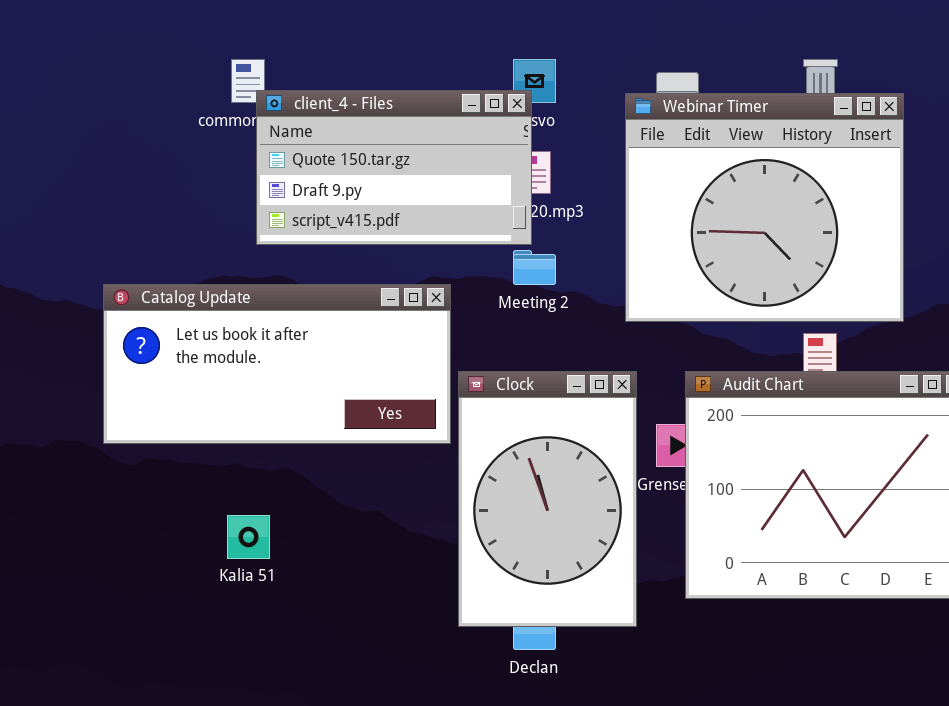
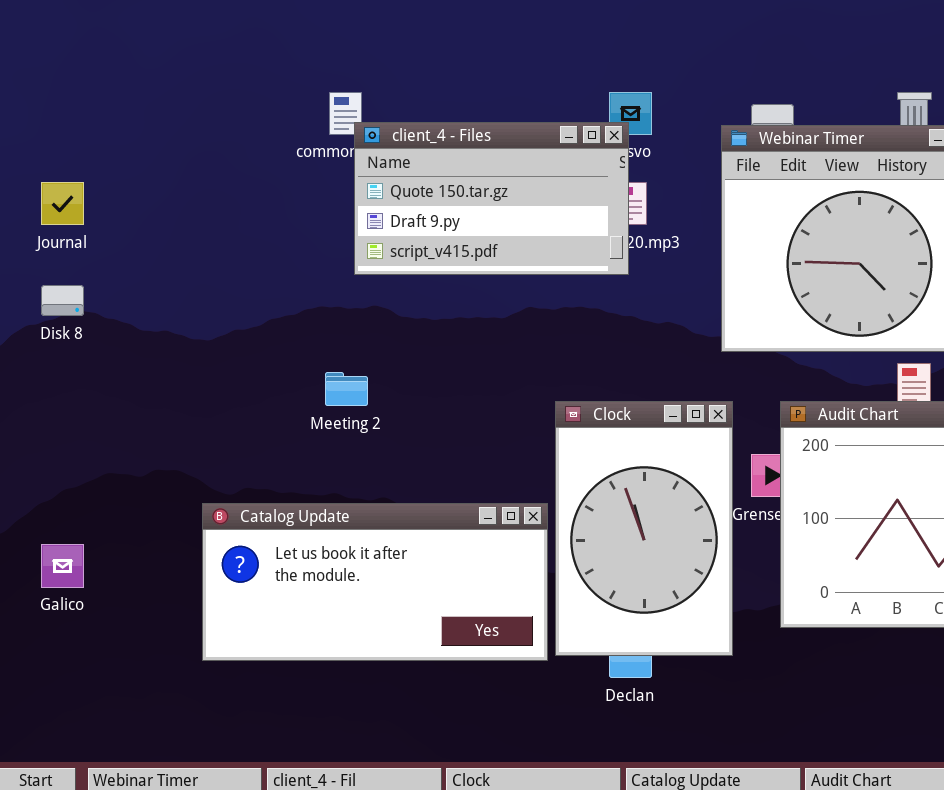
Meeting 2: [513,250,556,285] -> [325,372,368,406], moved
Catalog Update: [103,284,451,444] -> [202,503,548,661], moved

